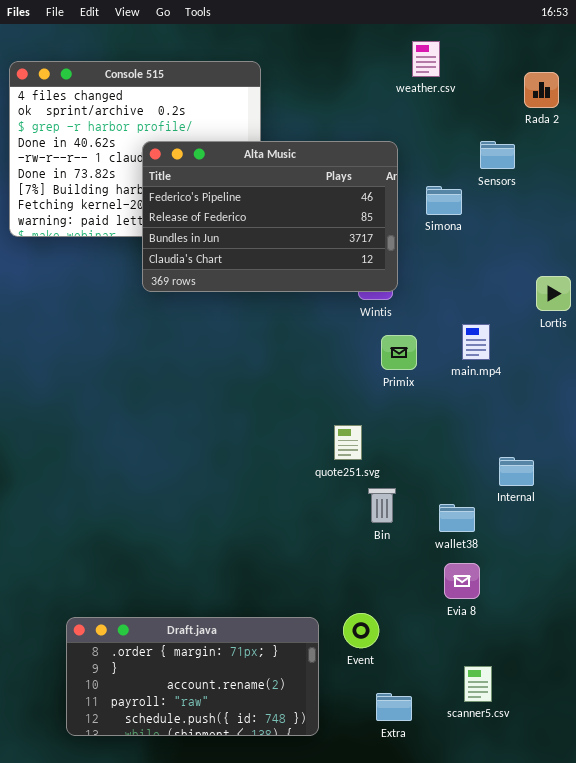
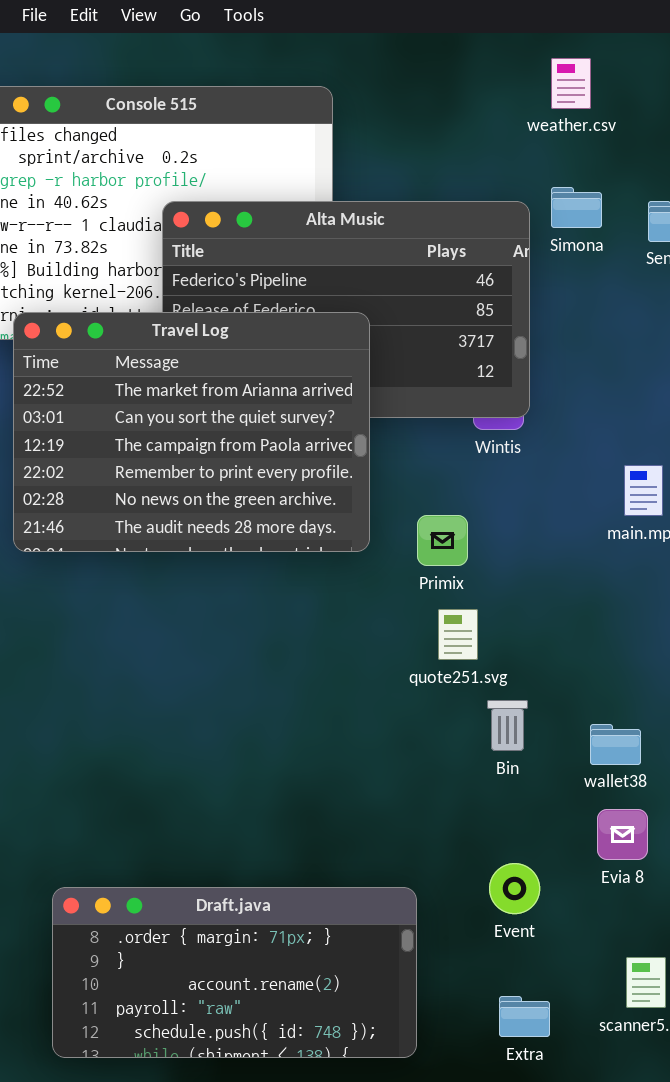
Simona: [426,186,462,215] -> [551,187,602,228], moved
Travel Log: none -> [13,312,370,552], opened
Primix: [381,335,417,370] -> [417,515,468,566], moved
Event: [343,613,379,648] -> [489,863,540,914], moved

